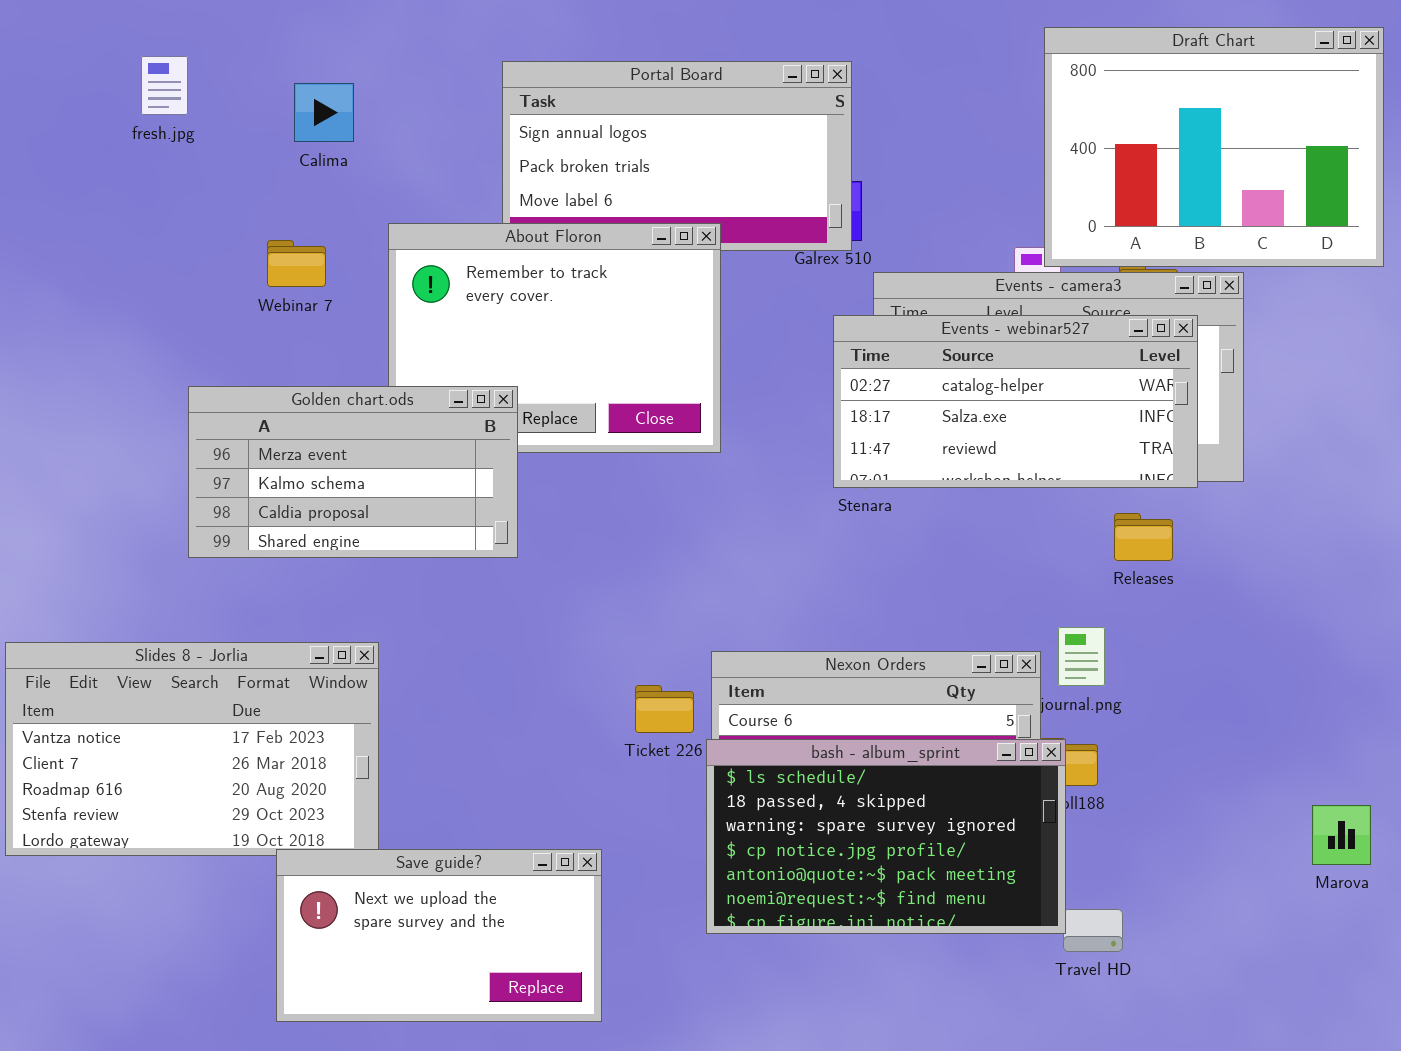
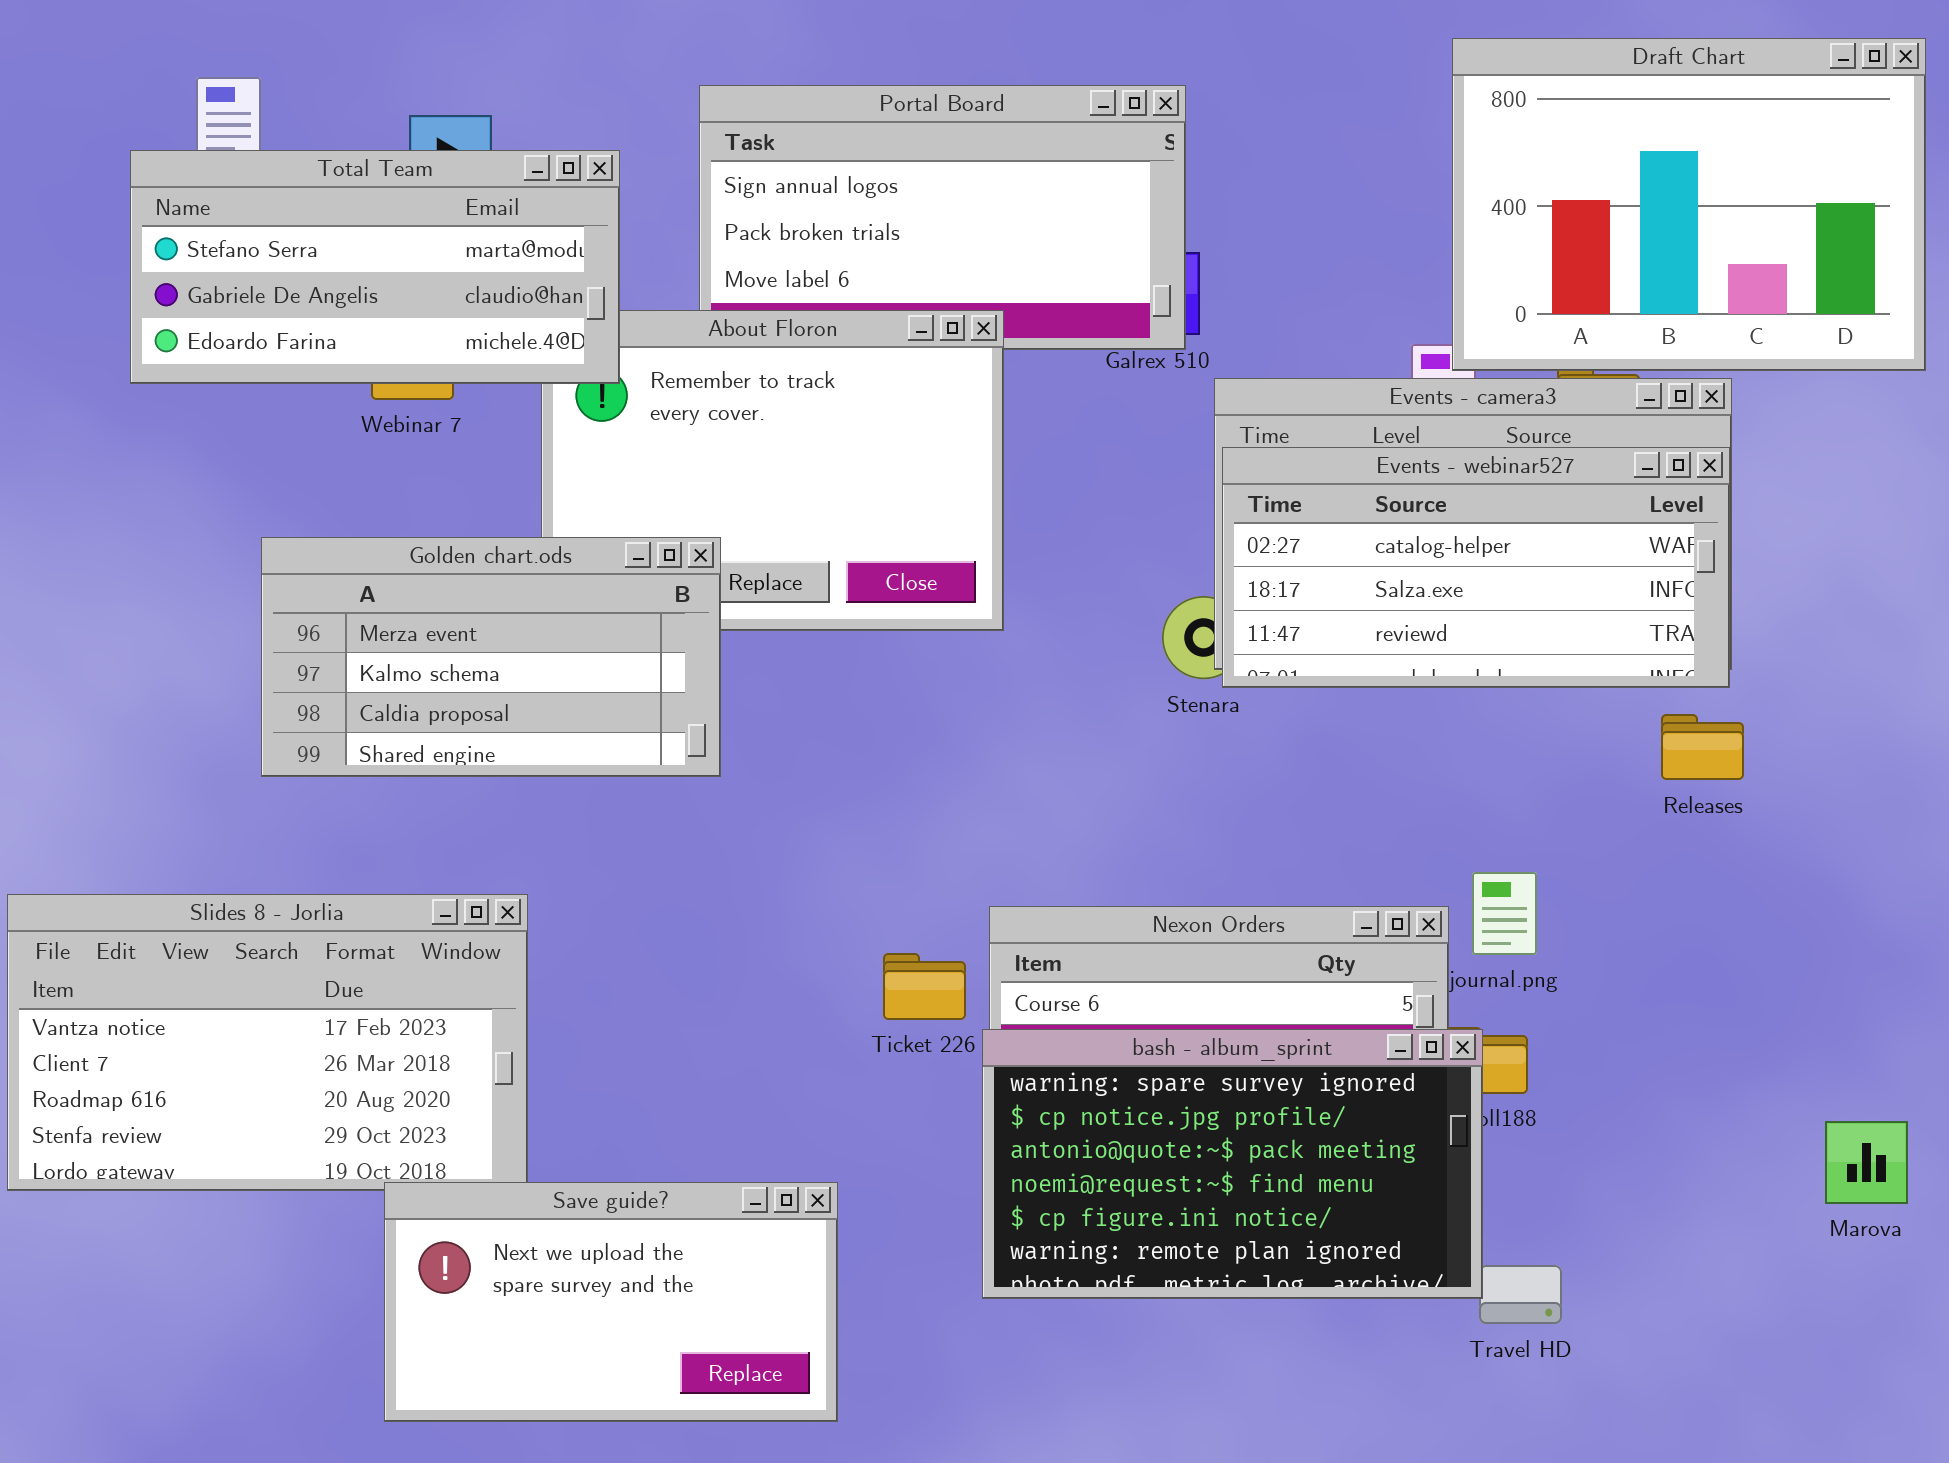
Total Team: none -> [130,150,620,384], opened
Events - webinar527: [833,315,1198,488] -> [1222,447,1730,688], moved
Releases: [1114,513,1173,561] -> [1661,714,1744,780], moved
bash - album_sprint: [706,739,1066,934] -> [982,1029,1483,1299], scrolled down 2 rows

